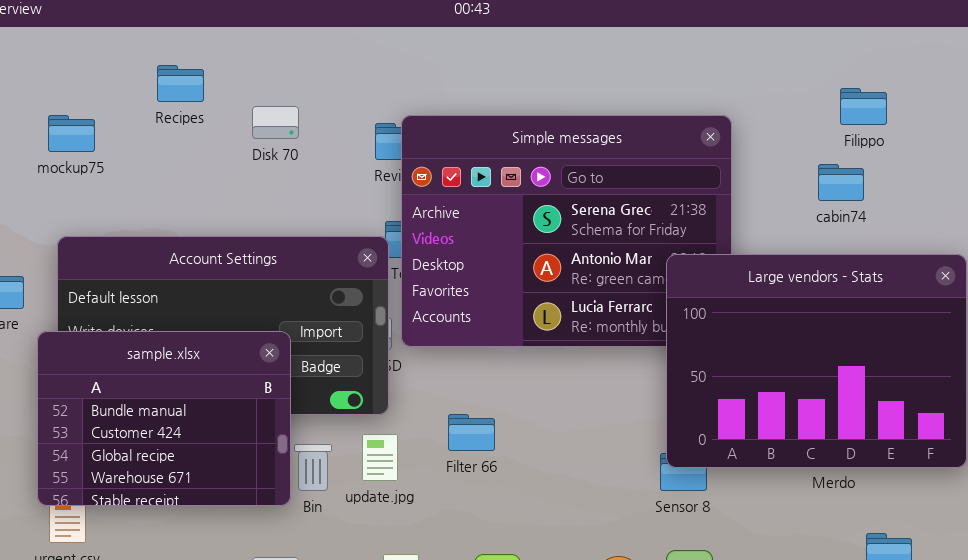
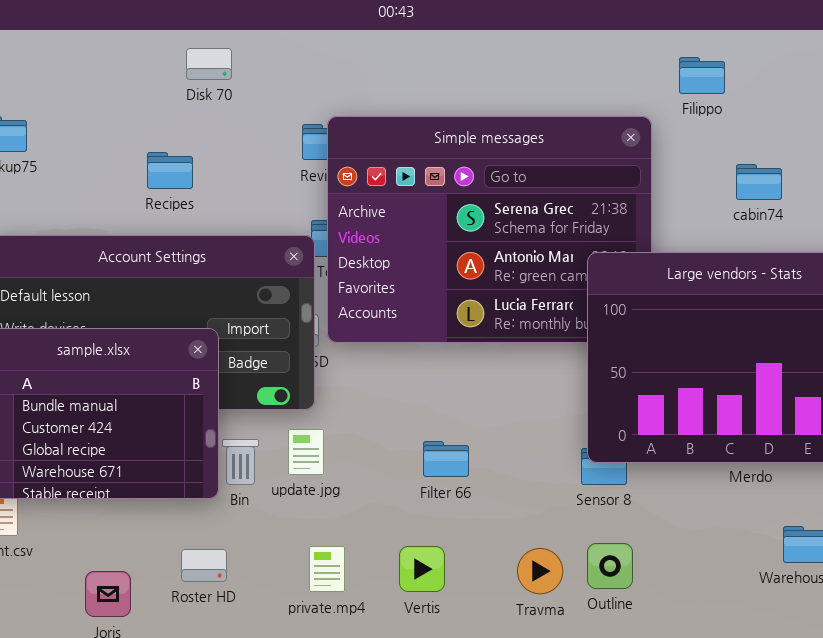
Recipes: [157,65,204,102] -> [147,152,193,189], moved
Filippo: [840,88,887,125] -> [679,57,725,94], moved
Disk 70: [252,106,299,139] -> [186,48,232,80], moved
Filter 66: [448,414,495,451] -> [423,441,469,477], moved

